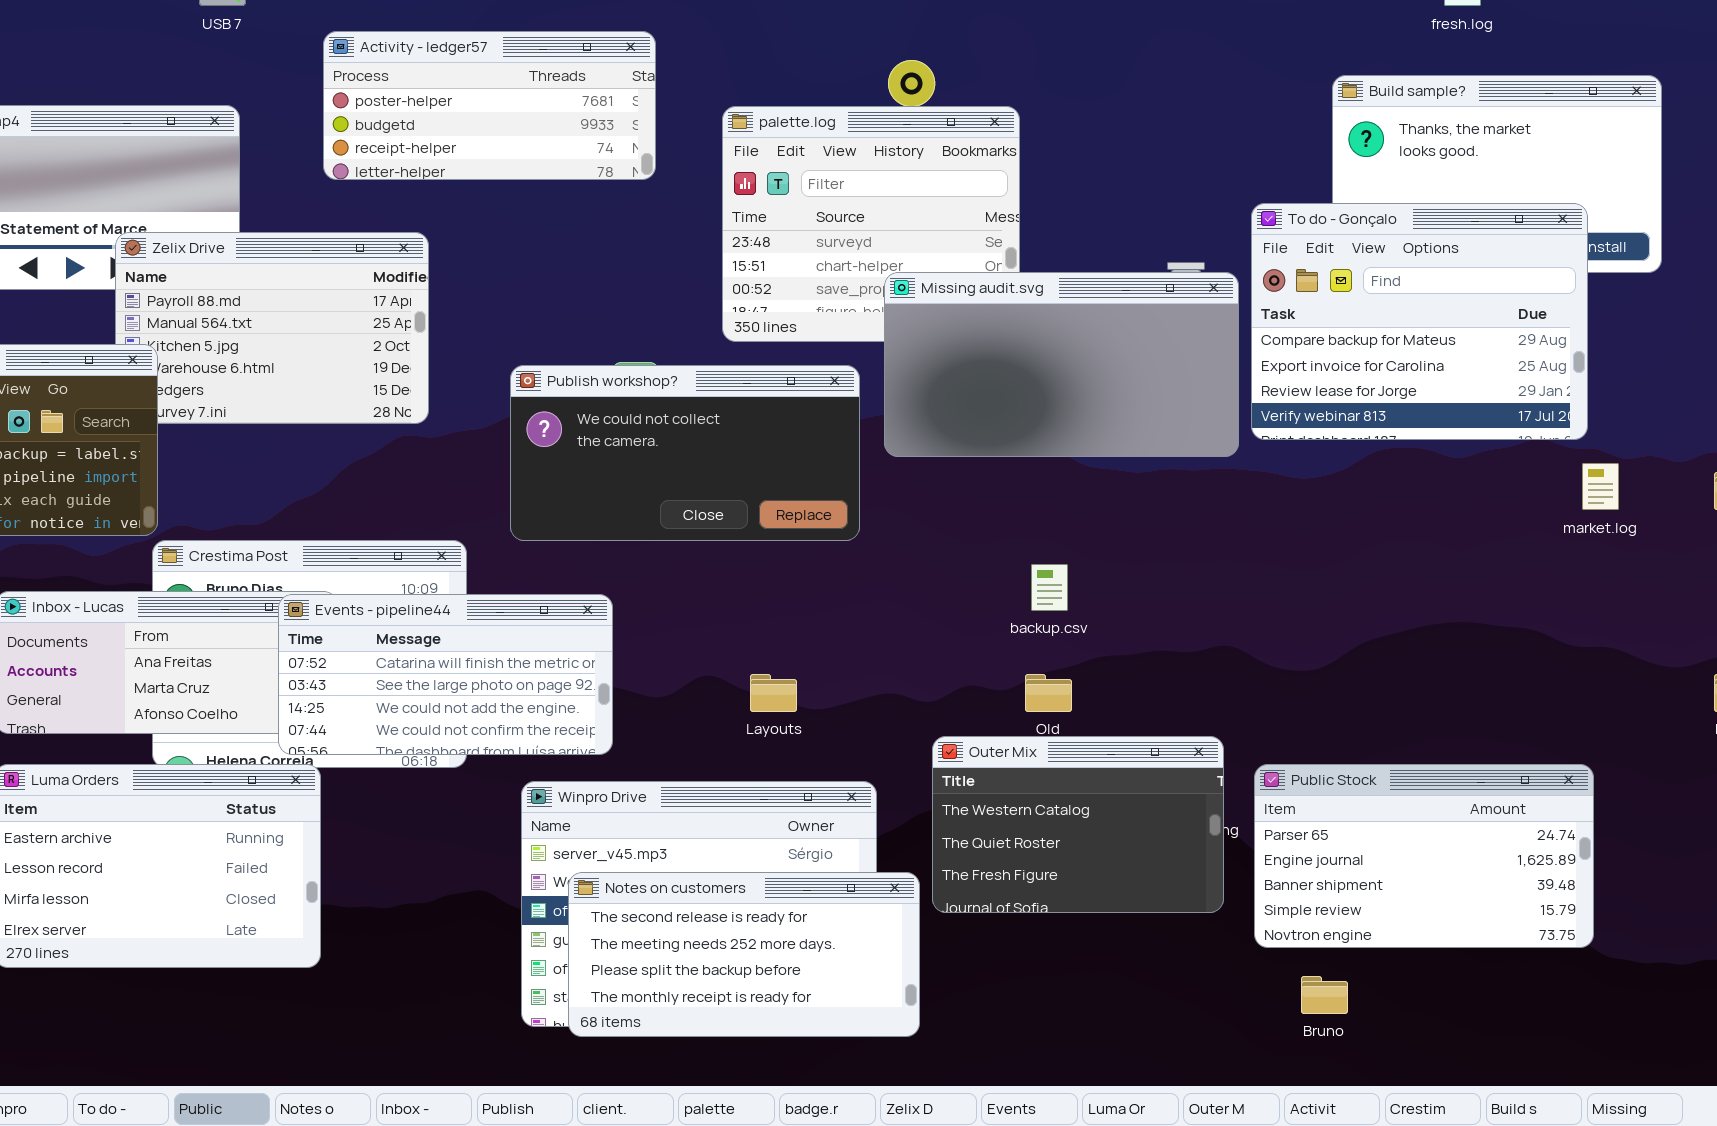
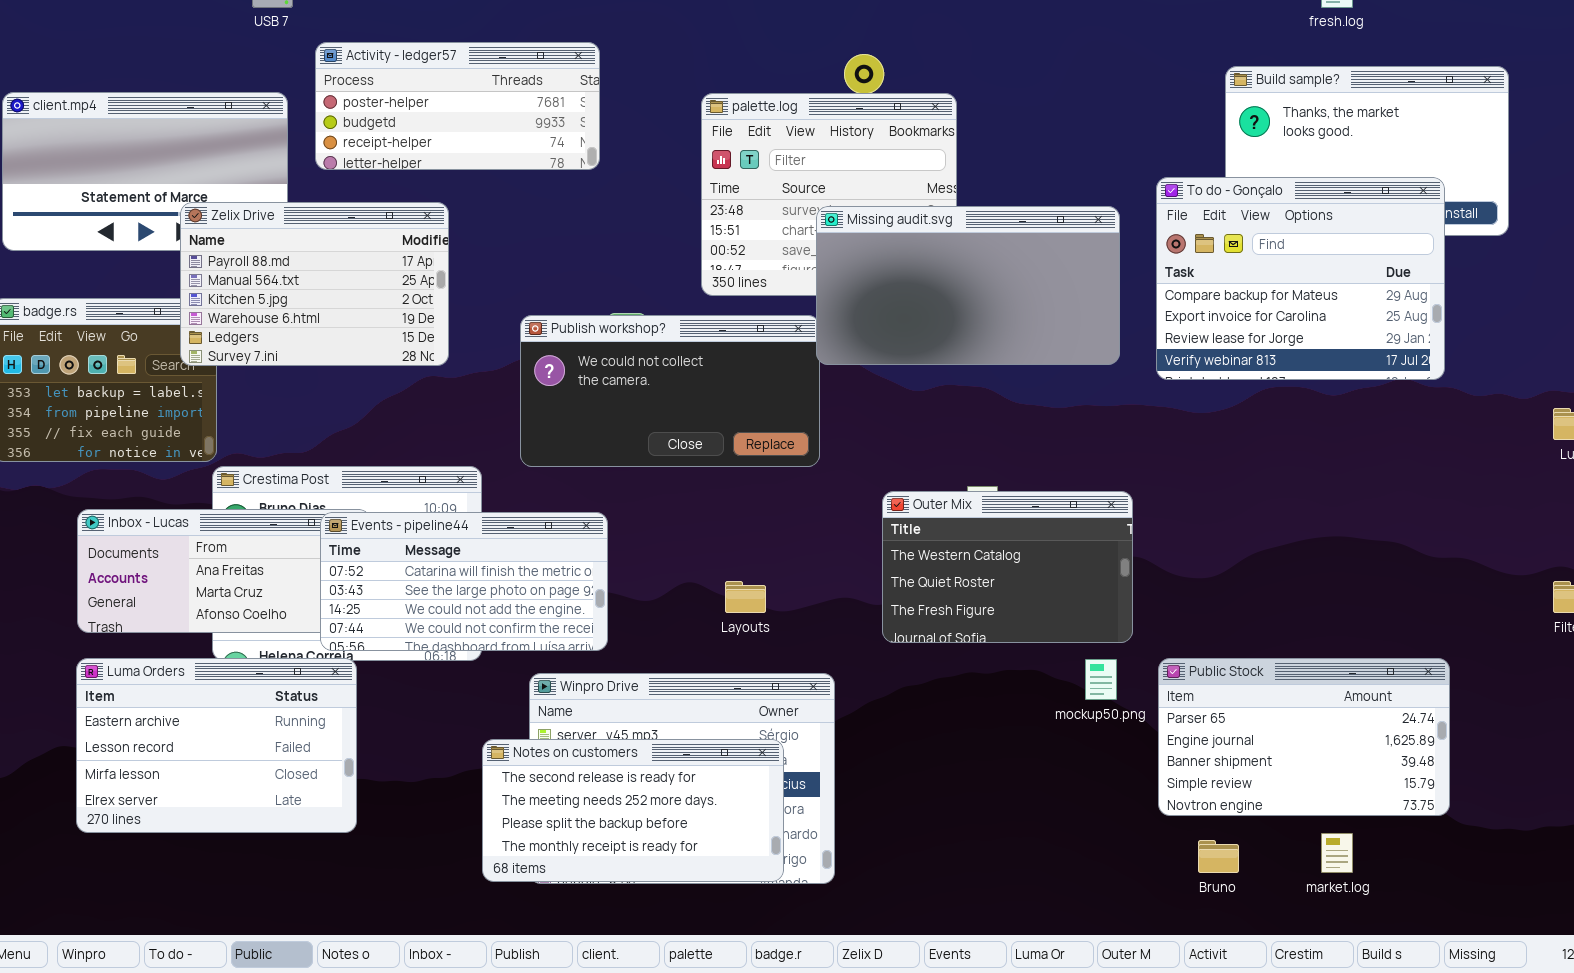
Activity - ledger57: [323,31,656,180] -> [315,42,600,170], moved
Zelix Drive: [115,232,429,424] -> [180,202,449,366], raised
Missing audit.svg: [884,272,1239,457] -> [816,206,1120,365], moved
market.log: [1582,463,1619,510] -> [1321,833,1353,873], moved
Outer Mix: [932,736,1224,913] -> [882,491,1133,643], moved
Notes on customers: [568,872,920,1037] -> [482,739,784,882], moved

